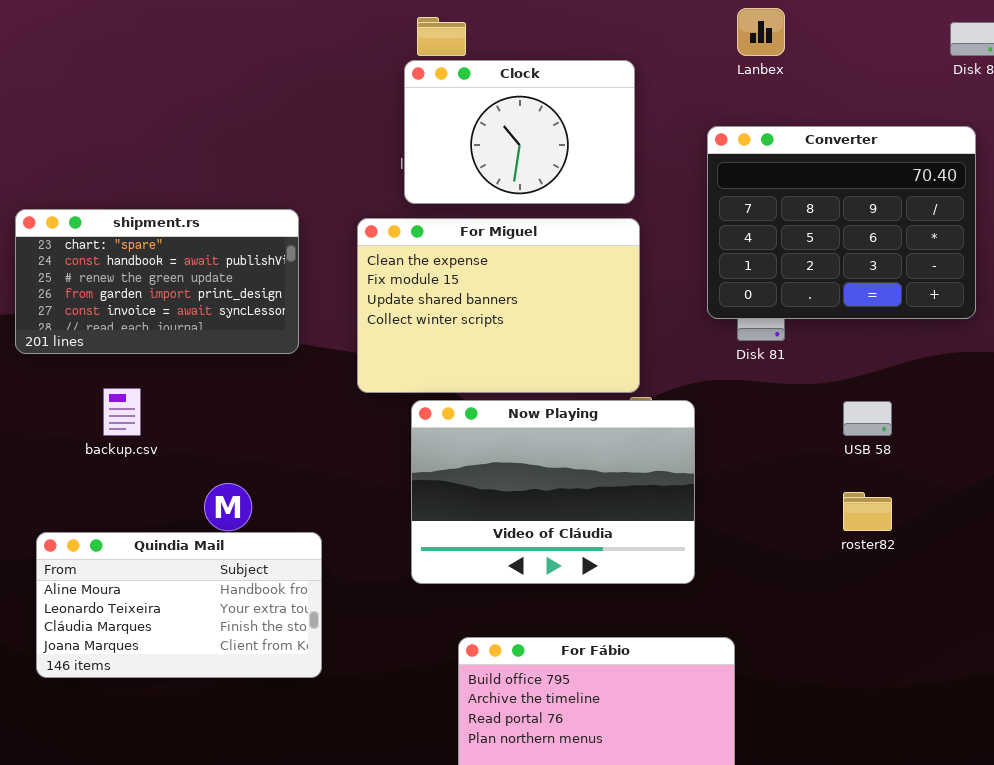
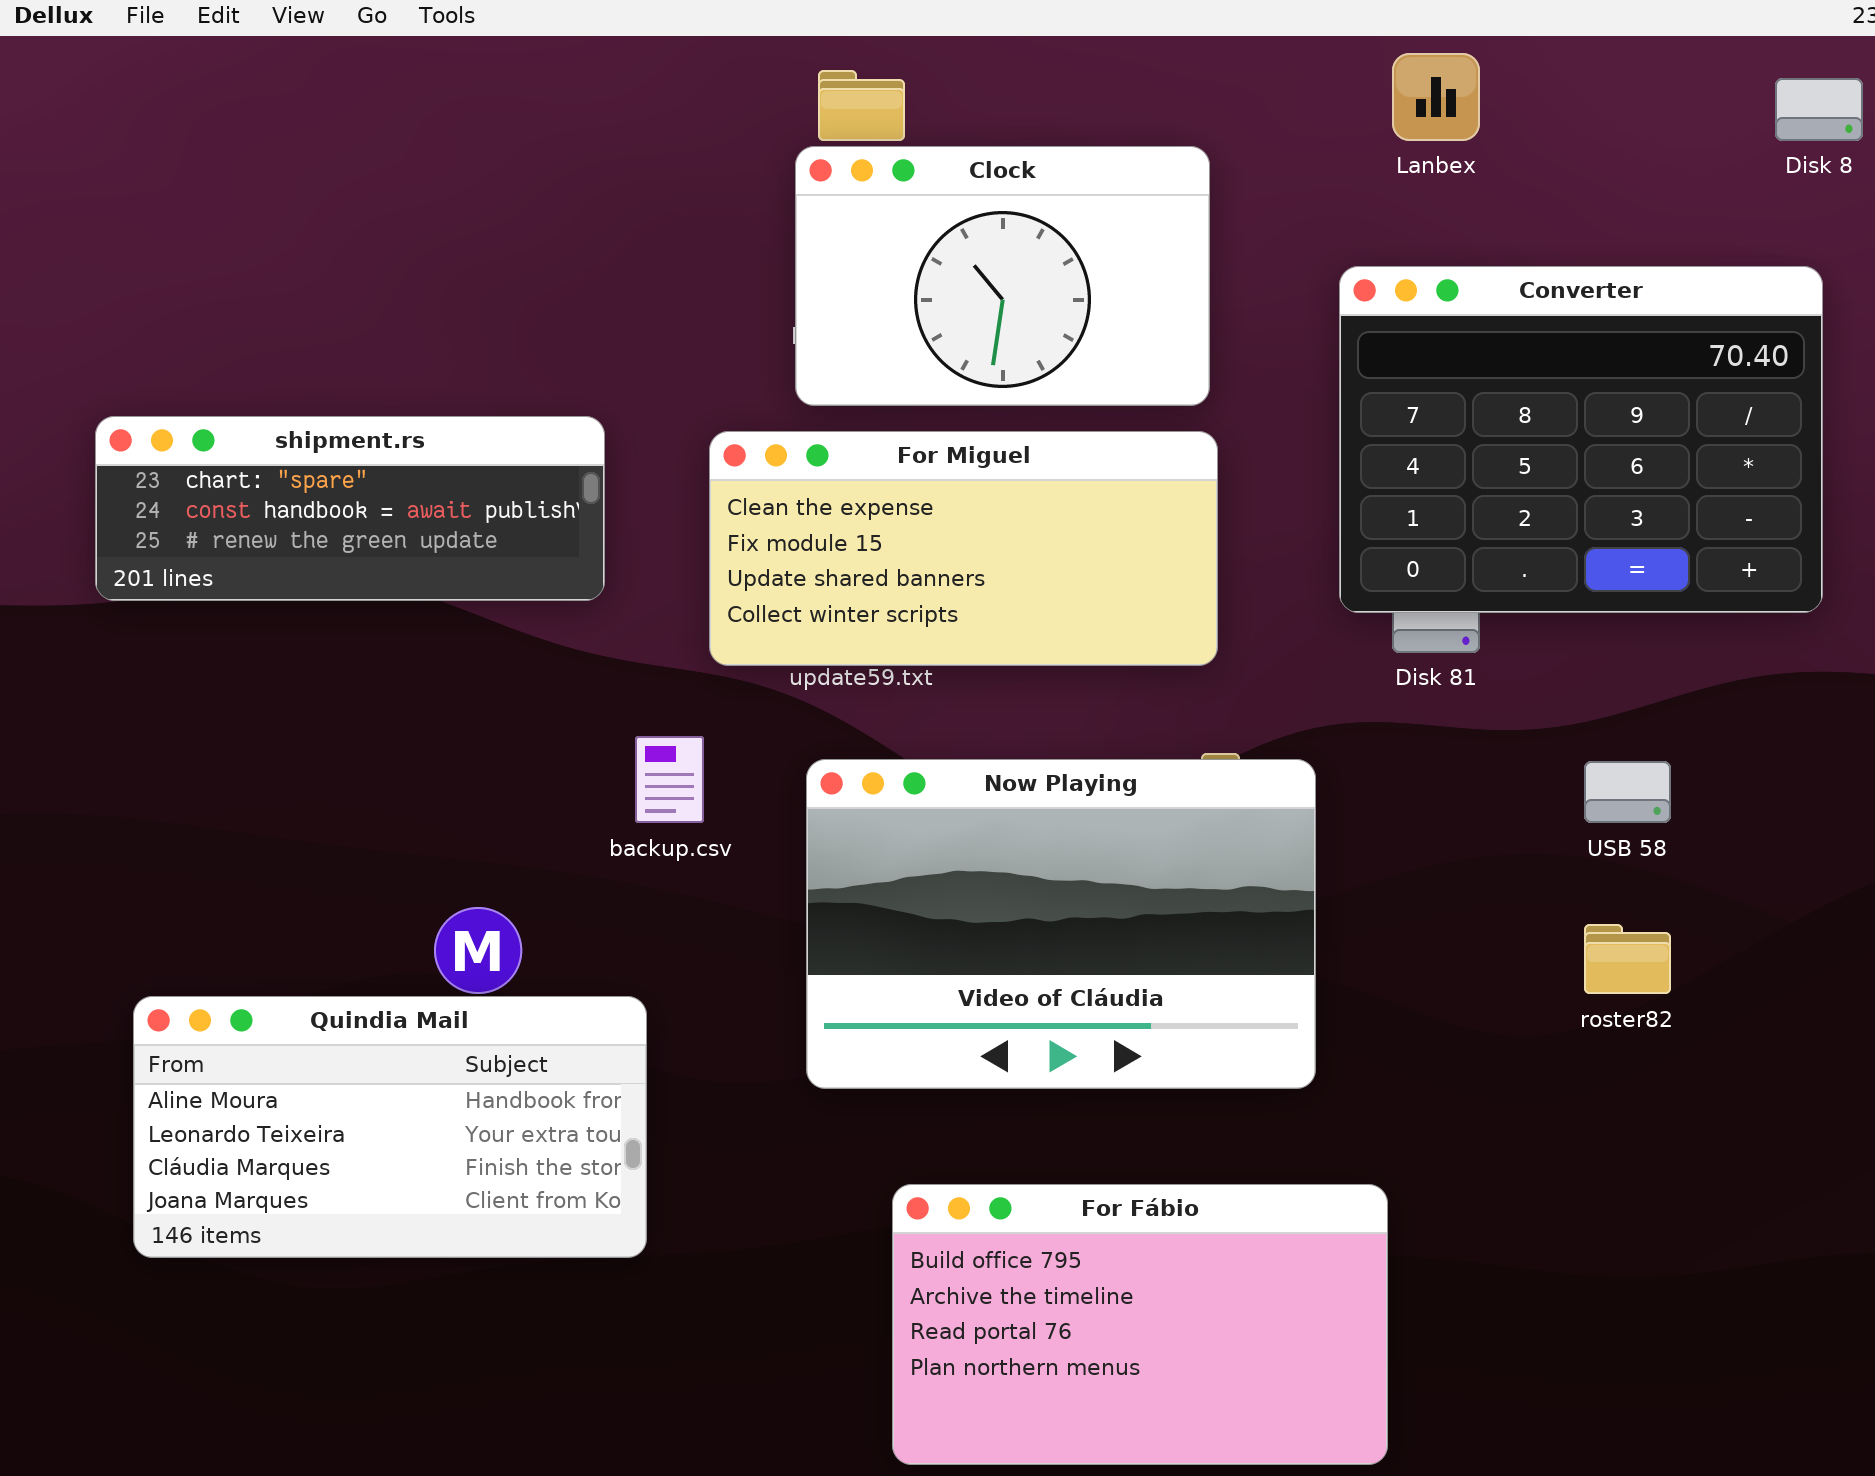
shipment.rs: [15,209,299,354] -> [95,416,605,601], resized
For Miguel: [357,218,640,393] -> [709,431,1218,666], resized
backup.csv: [103,388,141,436] -> [635,736,704,823], moved

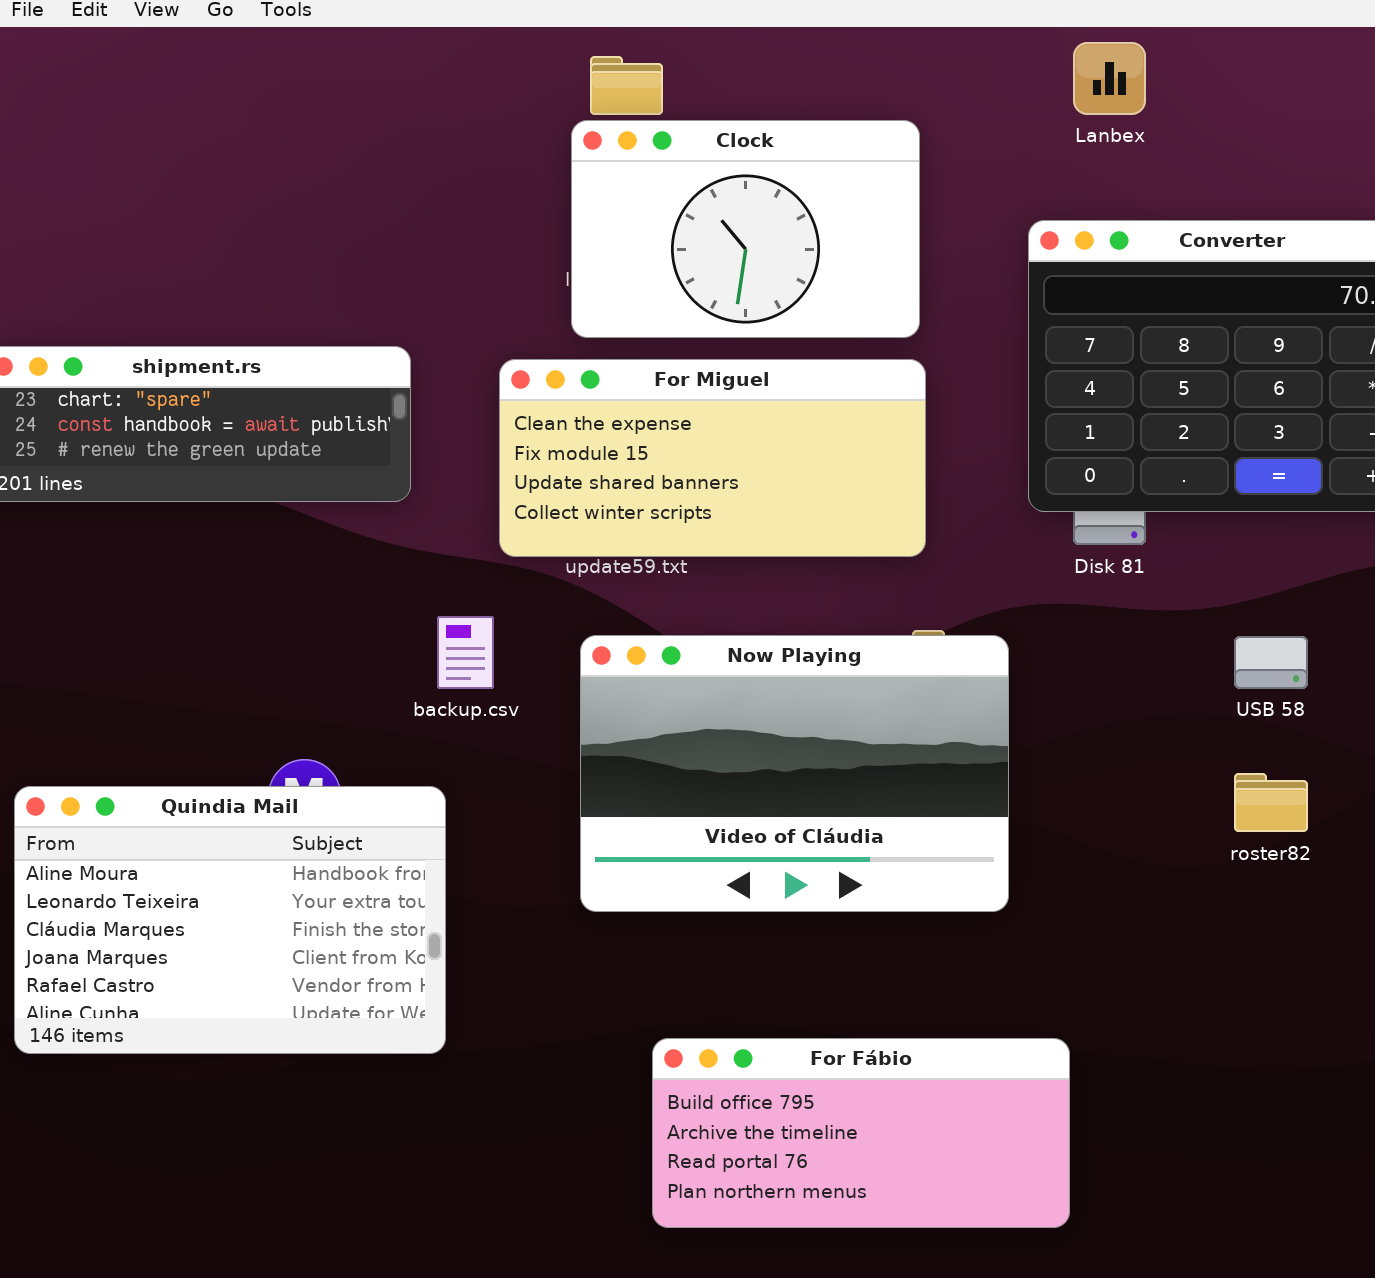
Quindia Mail: [133,996,647,1258] -> [14,786,446,1054], resized
For Fábio: [892,1184,1388,1465] -> [652,1038,1070,1228], resized

